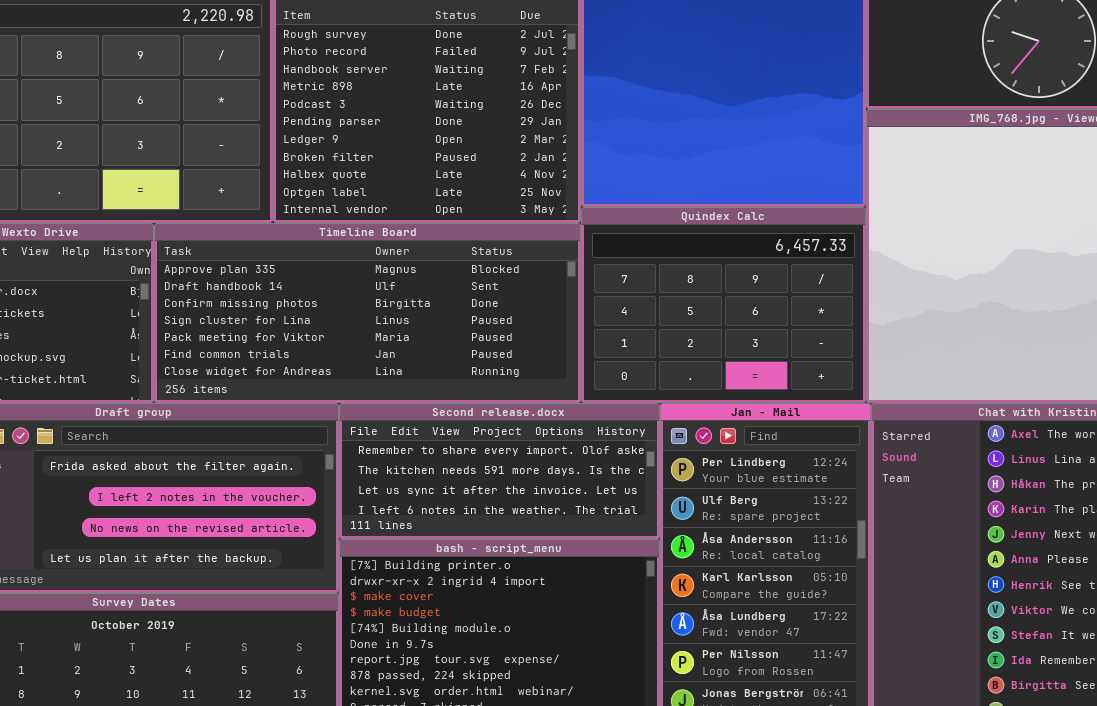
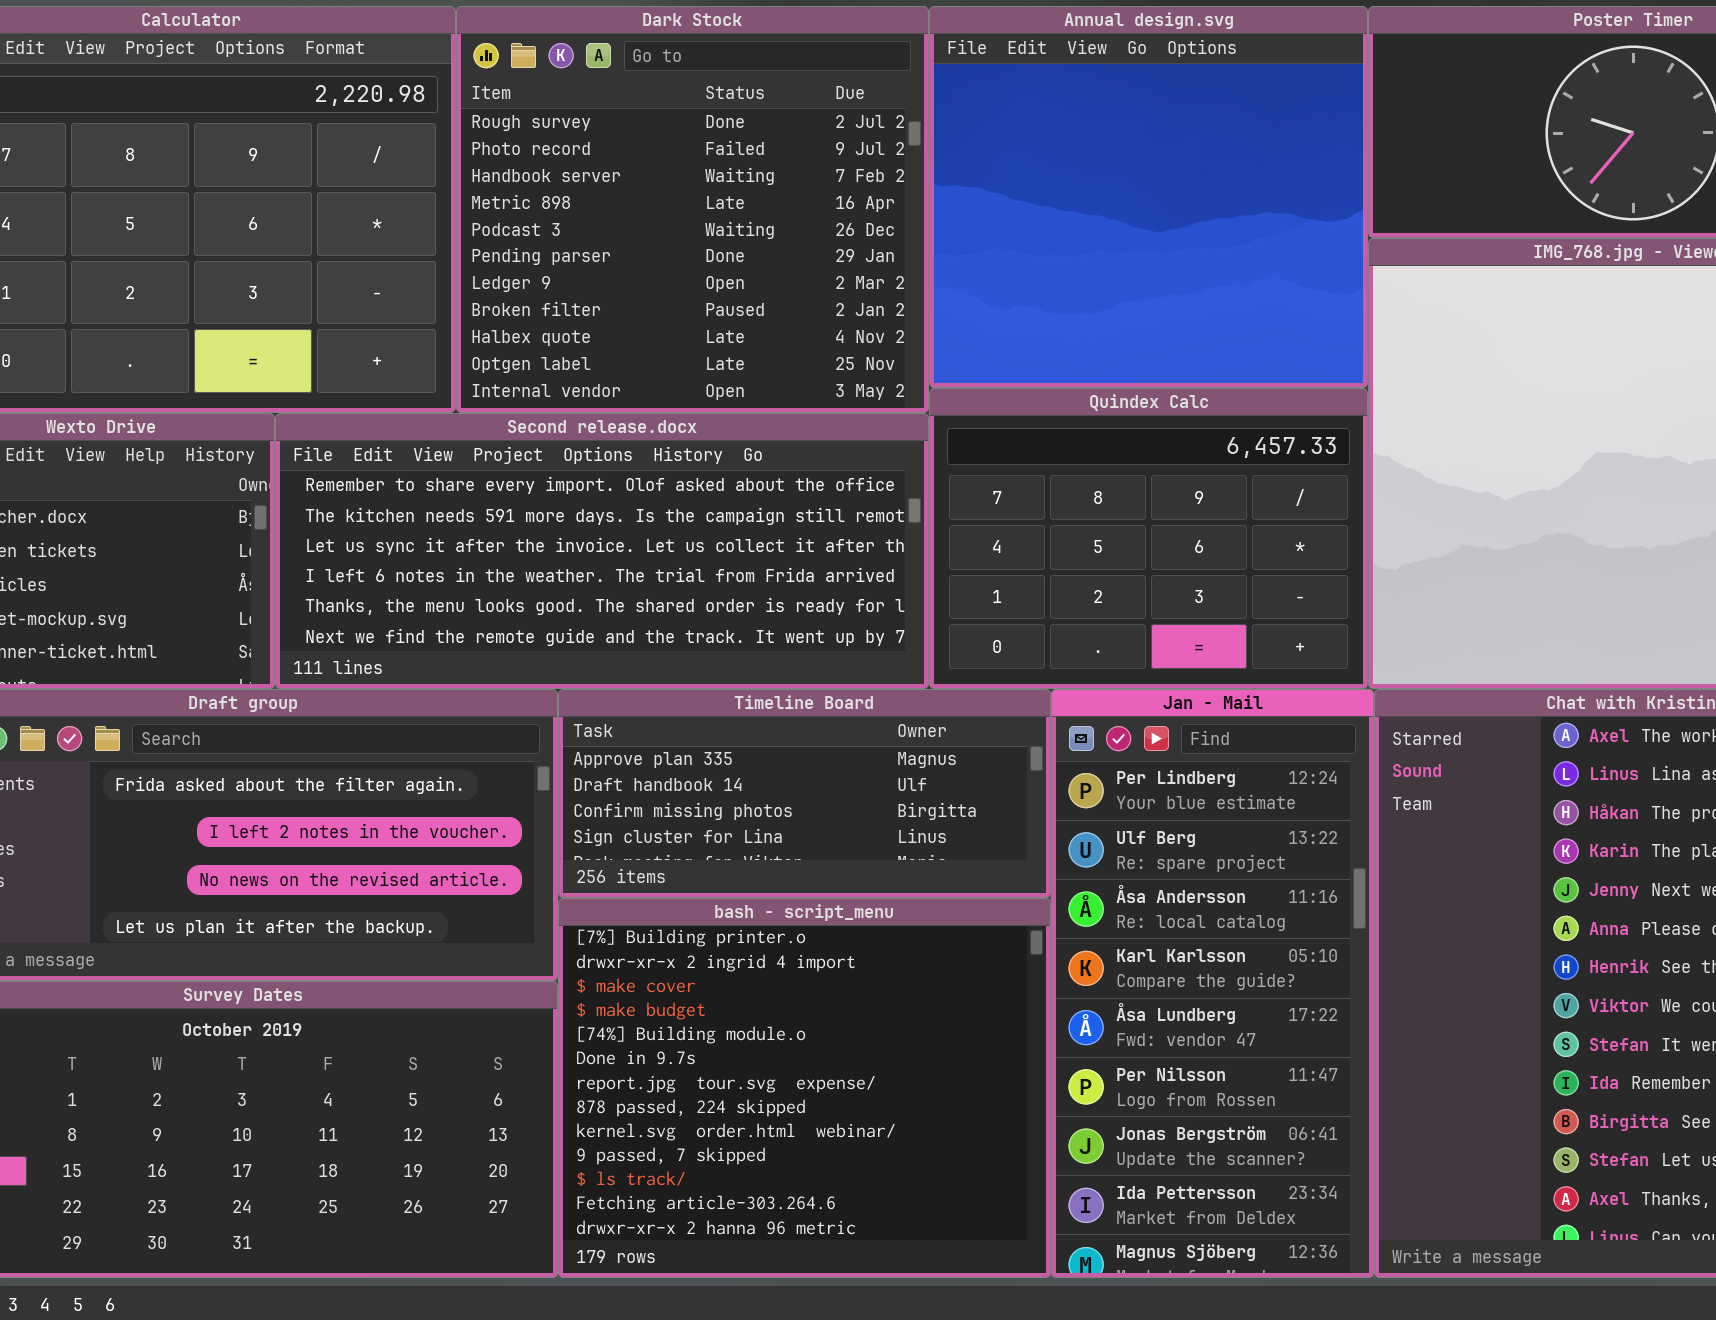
Timeline Board: [154,223,581,403] -> [558,689,1051,898], moved, resized
Second release.docx: [339,403,660,539] -> [275,413,929,689], moved, resized

